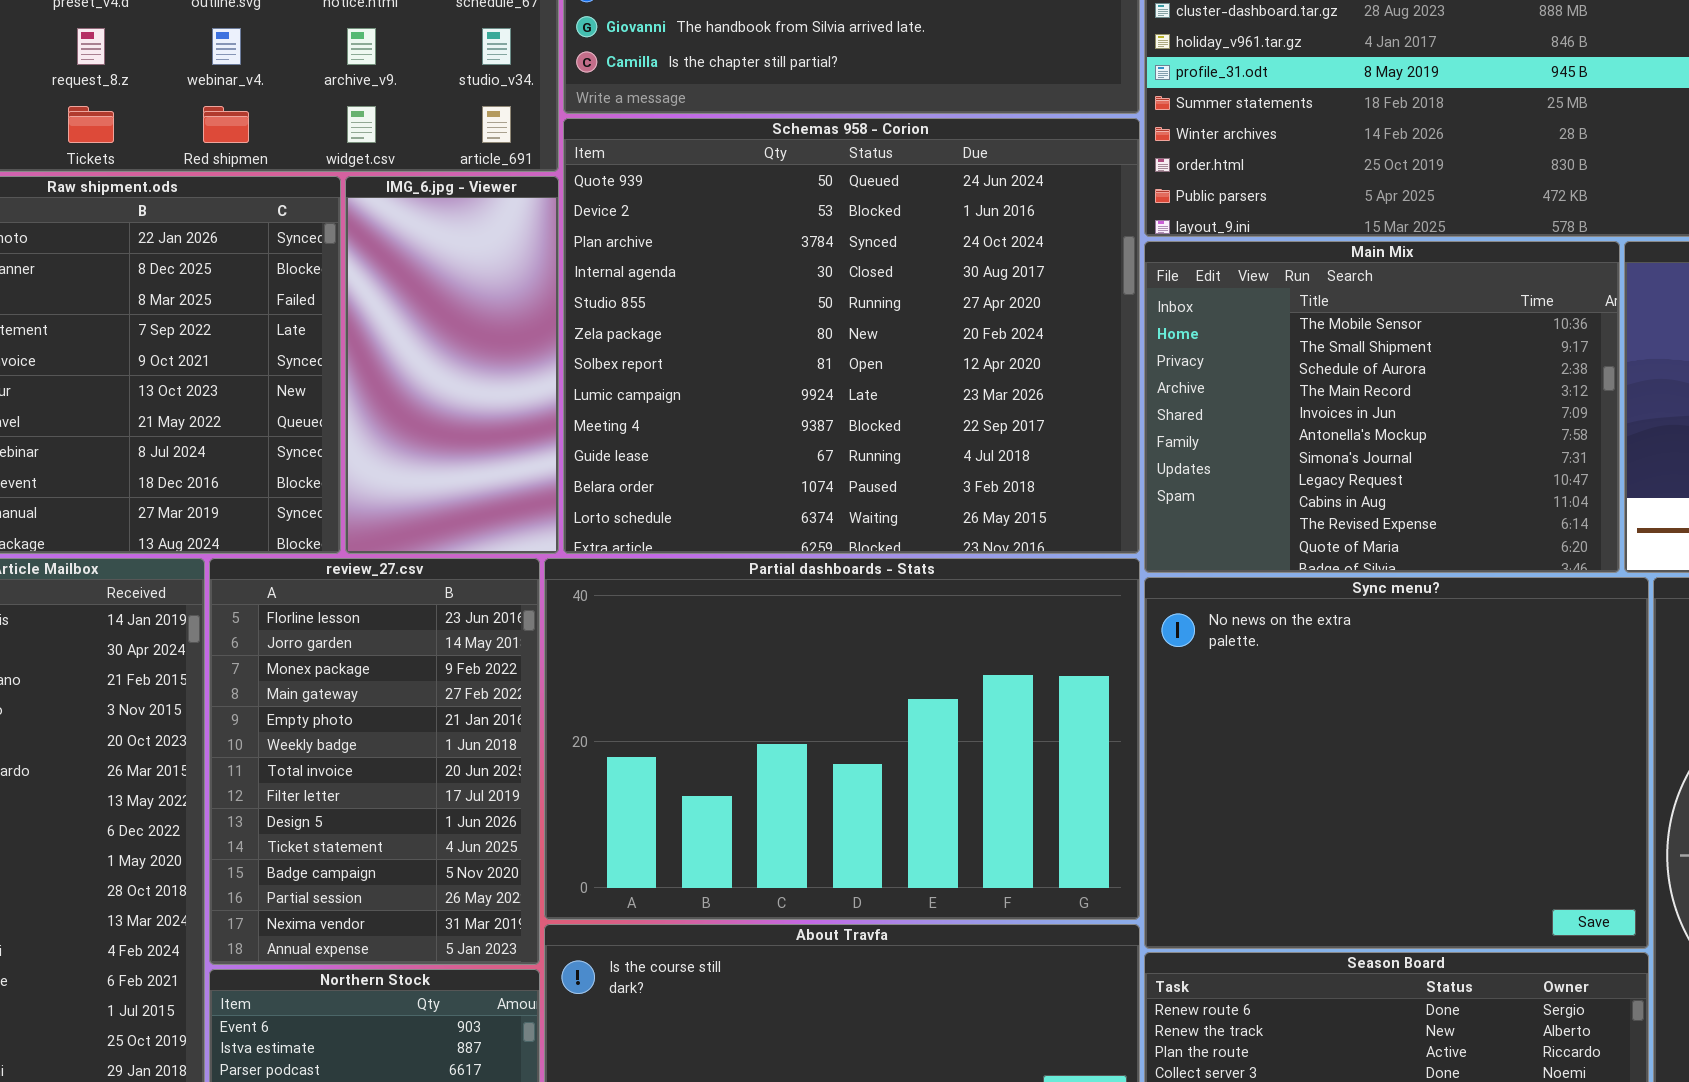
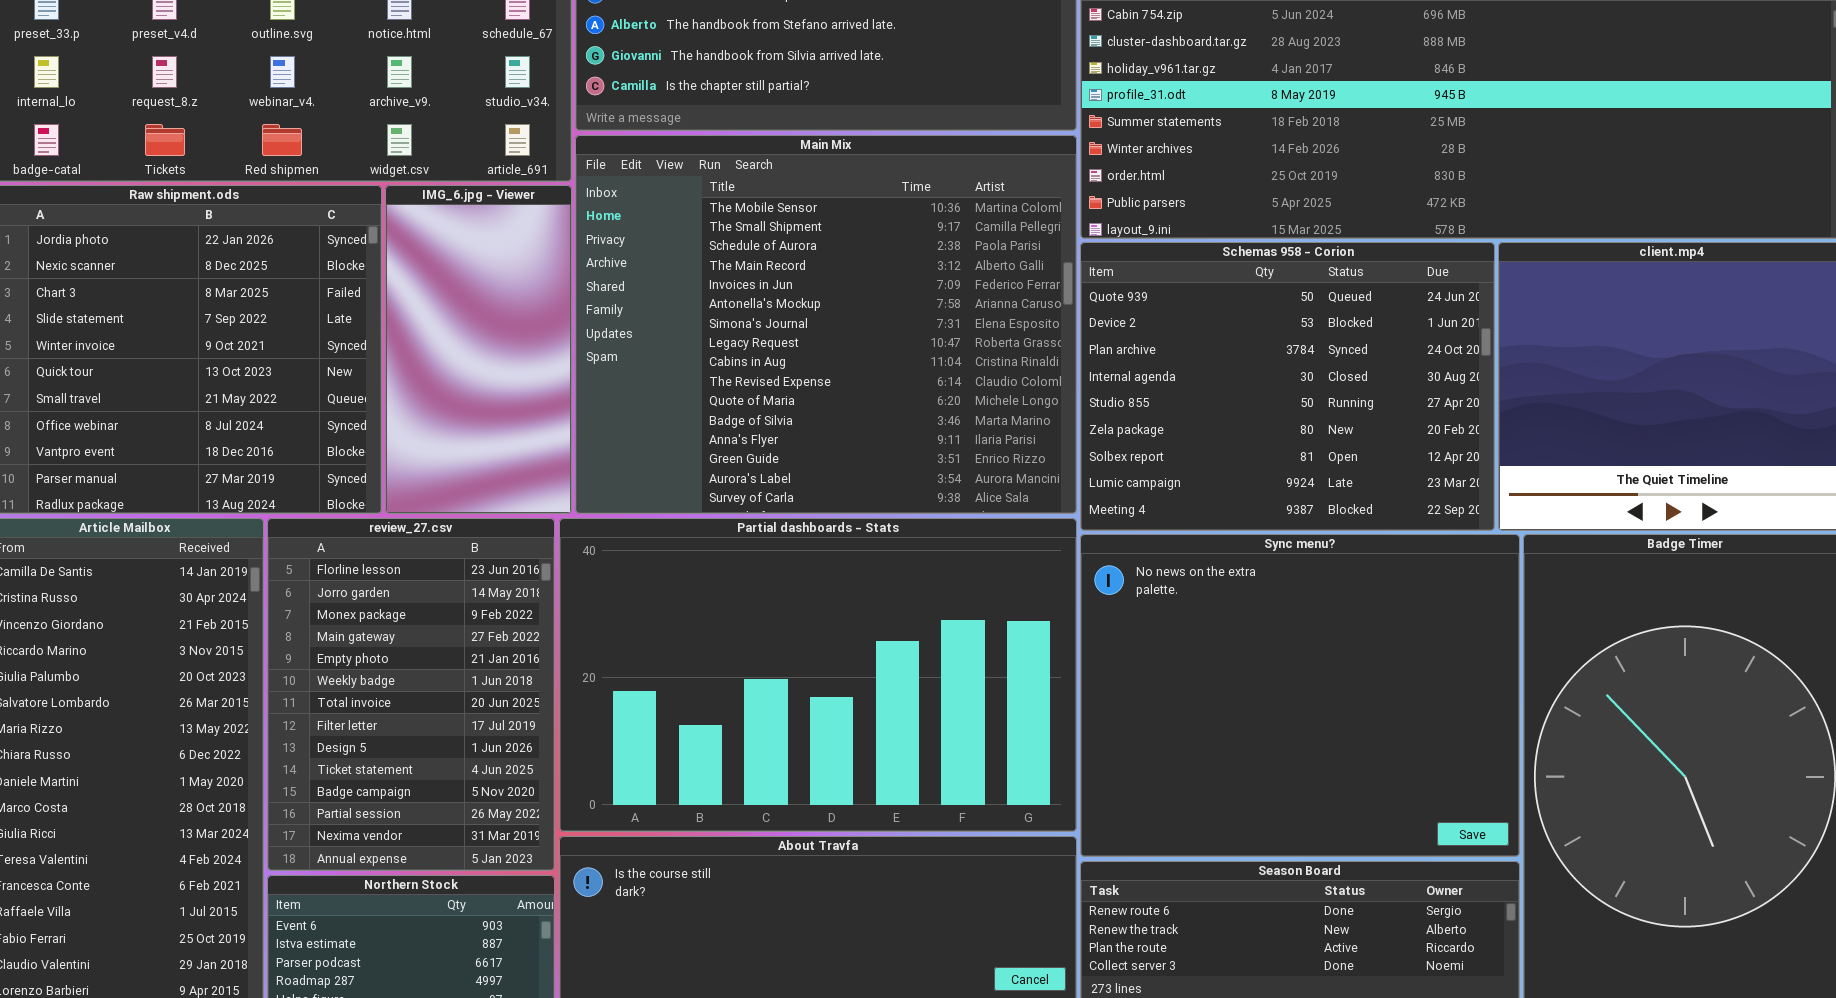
Schemas 958 - Corion: [563,118,1140,554] -> [1080,242,1495,531], moved, resized
Main Mix: [1144,241,1620,573] -> [575,135,1077,514], moved, resized

